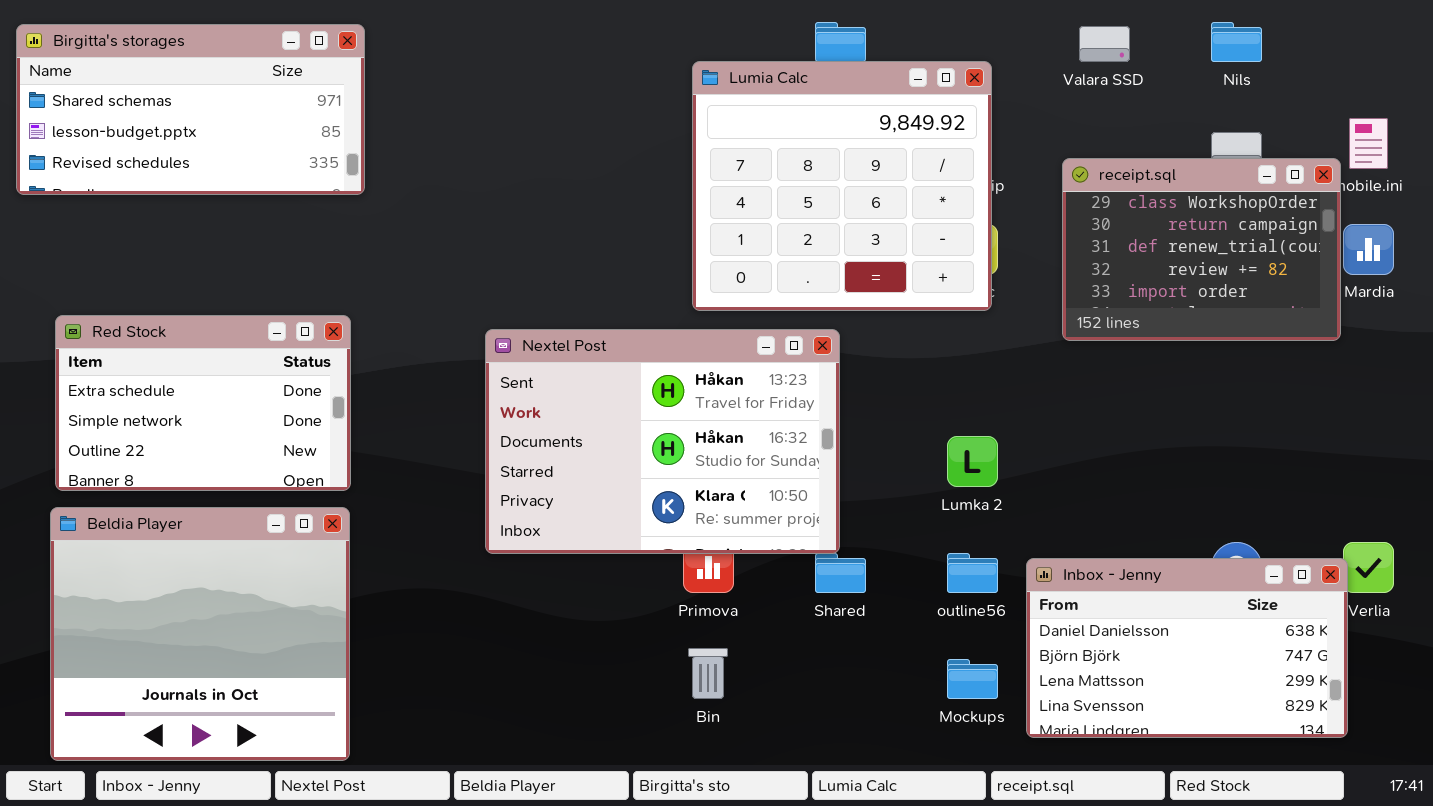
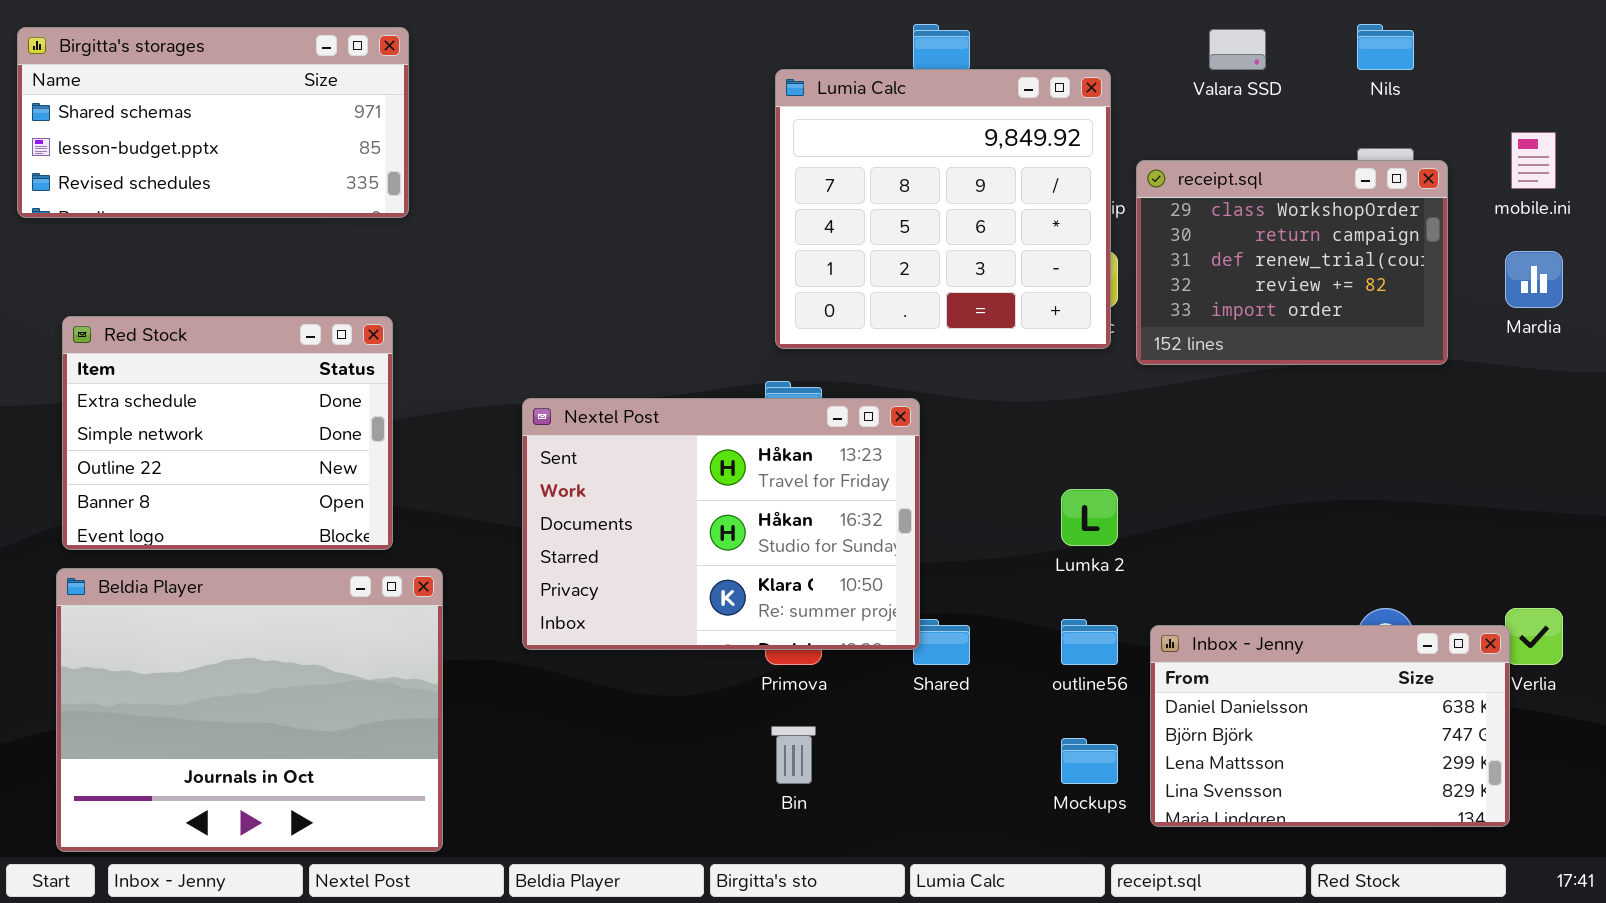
receipt.sql: [1062,158,1341,341] -> [1136,160,1448,365], moved
Red Stock: [55,315,351,491] -> [62,316,393,550], resized
Nextel Post: [485,329,840,554] -> [522,398,920,650], moved
Beldia Player: [50,507,350,761] -> [56,568,443,852], resized

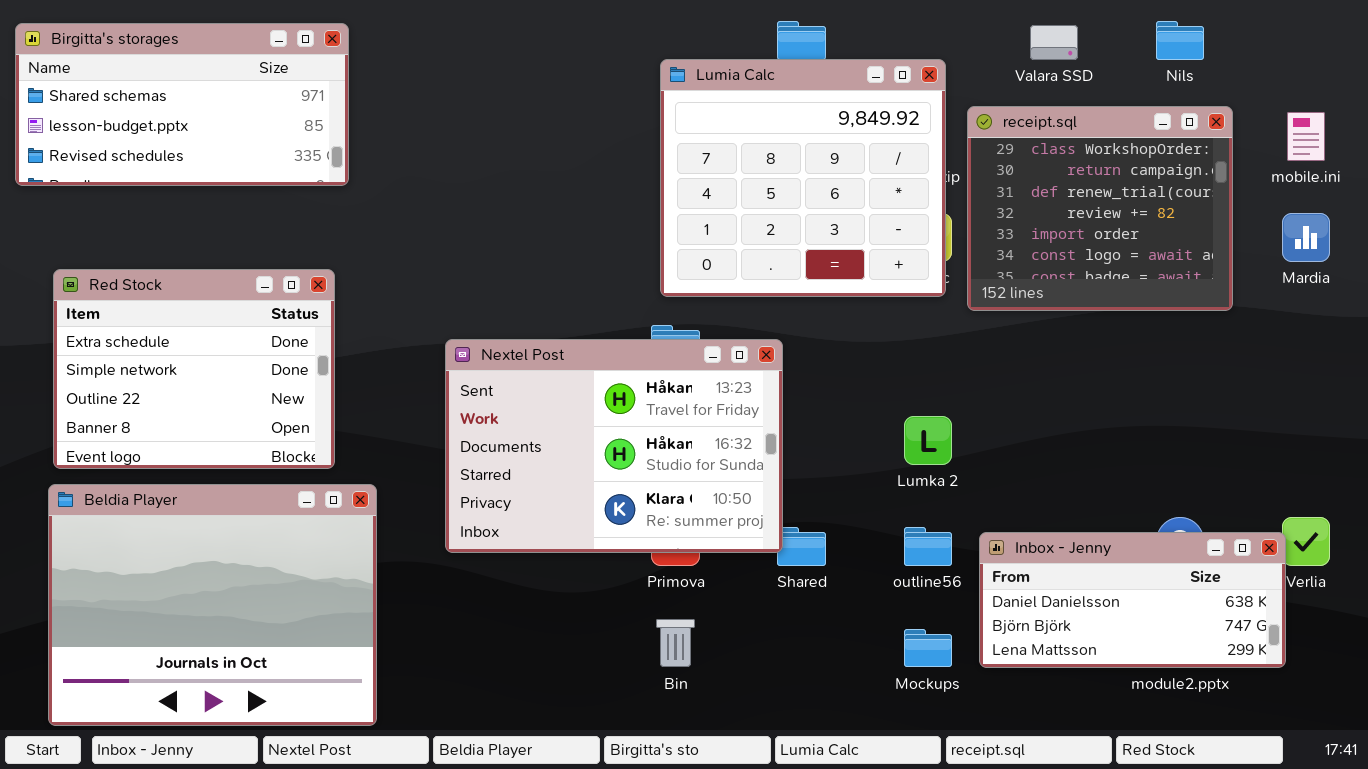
receipt.sql: [1136,160,1448,365] -> [967,106,1233,311], resized
Inbox - Jenny: [1150,625,1510,827] -> [979,532,1286,668], resized

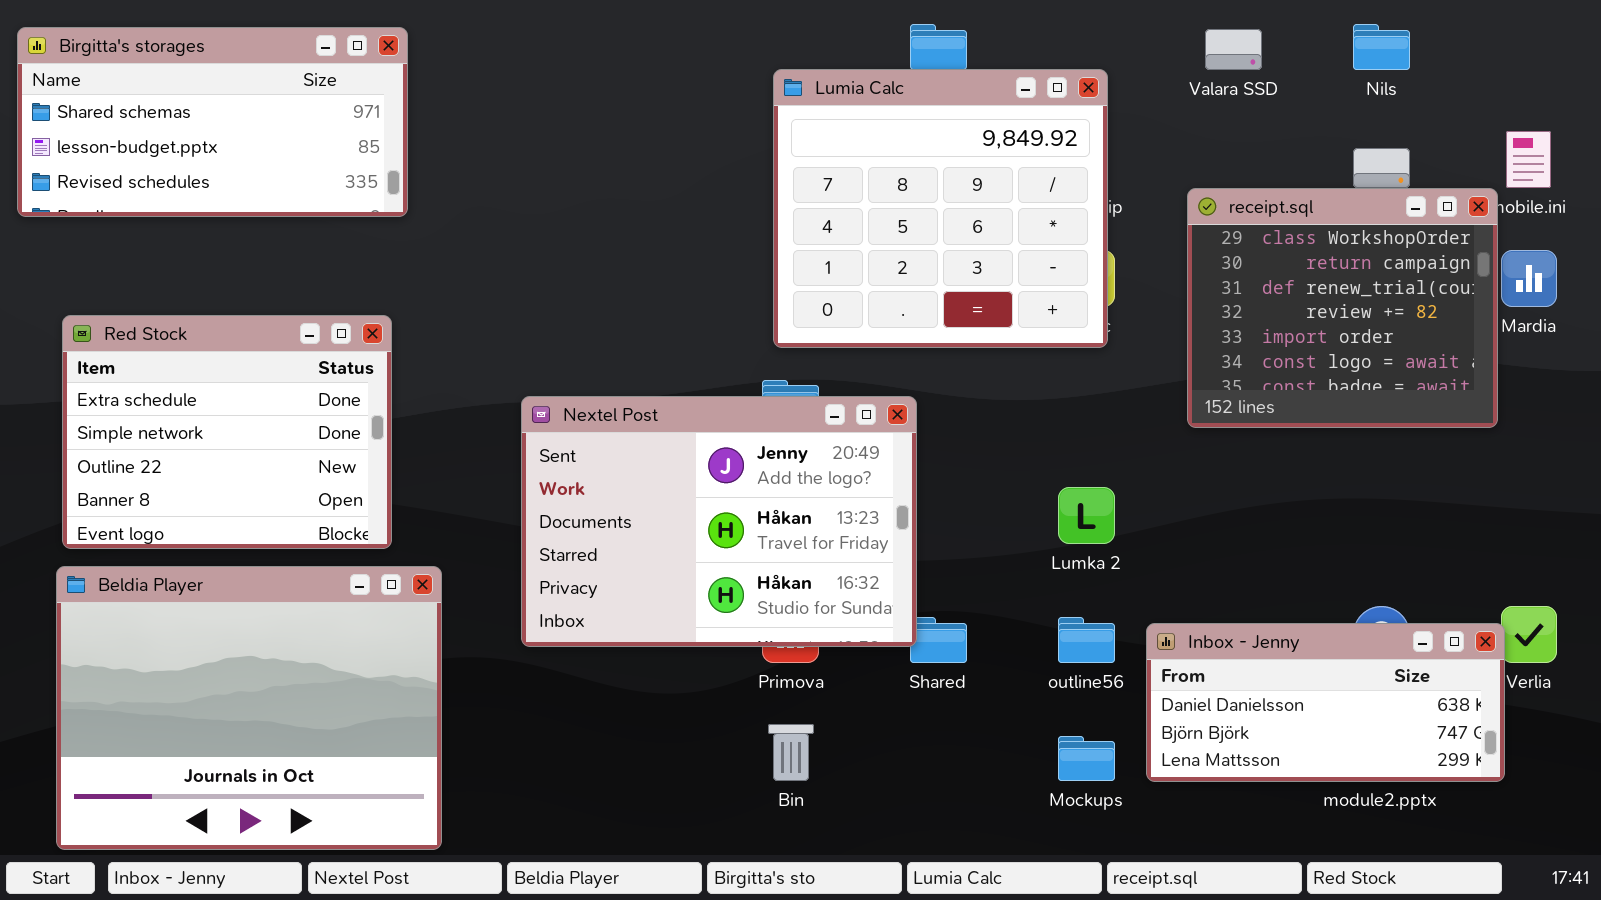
receipt.sql: [967,106,1233,311] -> [1187,188,1498,428], moved
Nextel Post: [445,339,783,553] -> [521,396,917,647], scrolled up 1 row

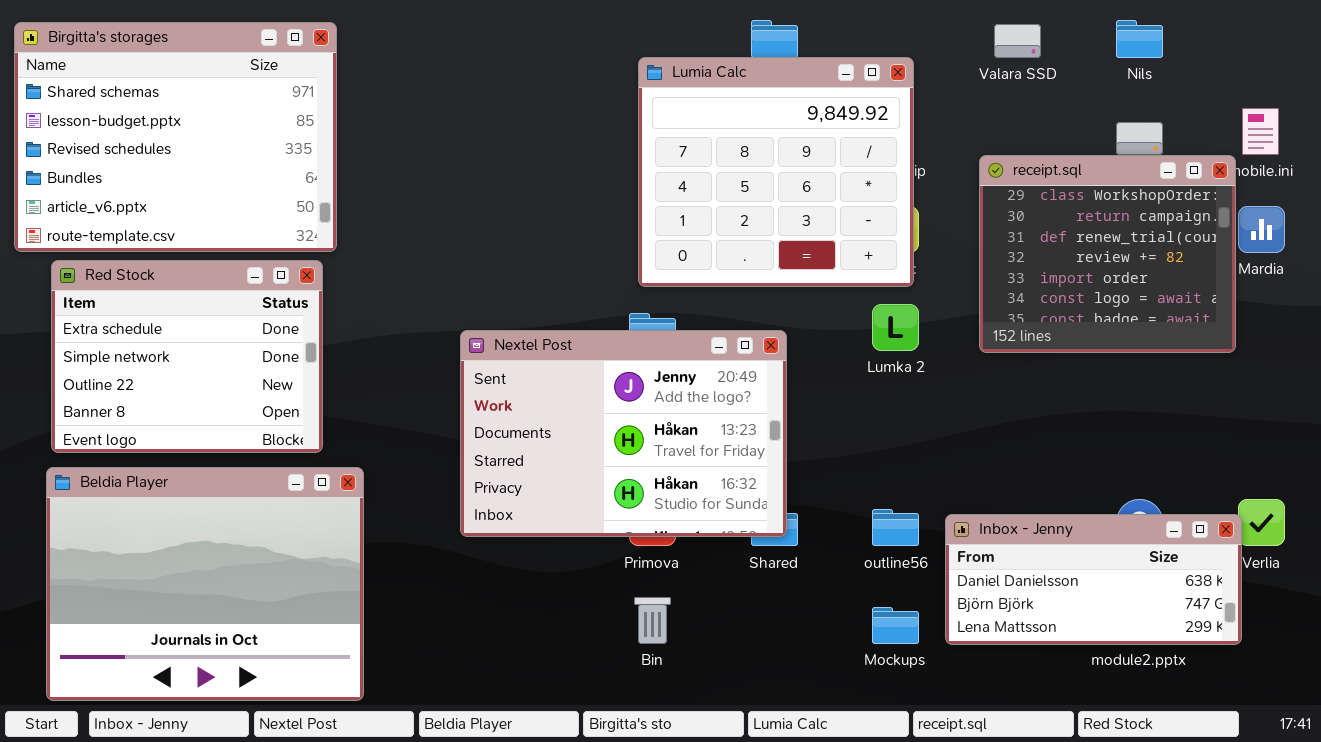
Birgitta's storages: [17,27,408,217] -> [14,22,337,252], resized
Nextel Post: [521,396,917,647] -> [460,330,787,537], moved
Lumka 2: [1058,487,1115,544] -> [872,304,919,351], moved

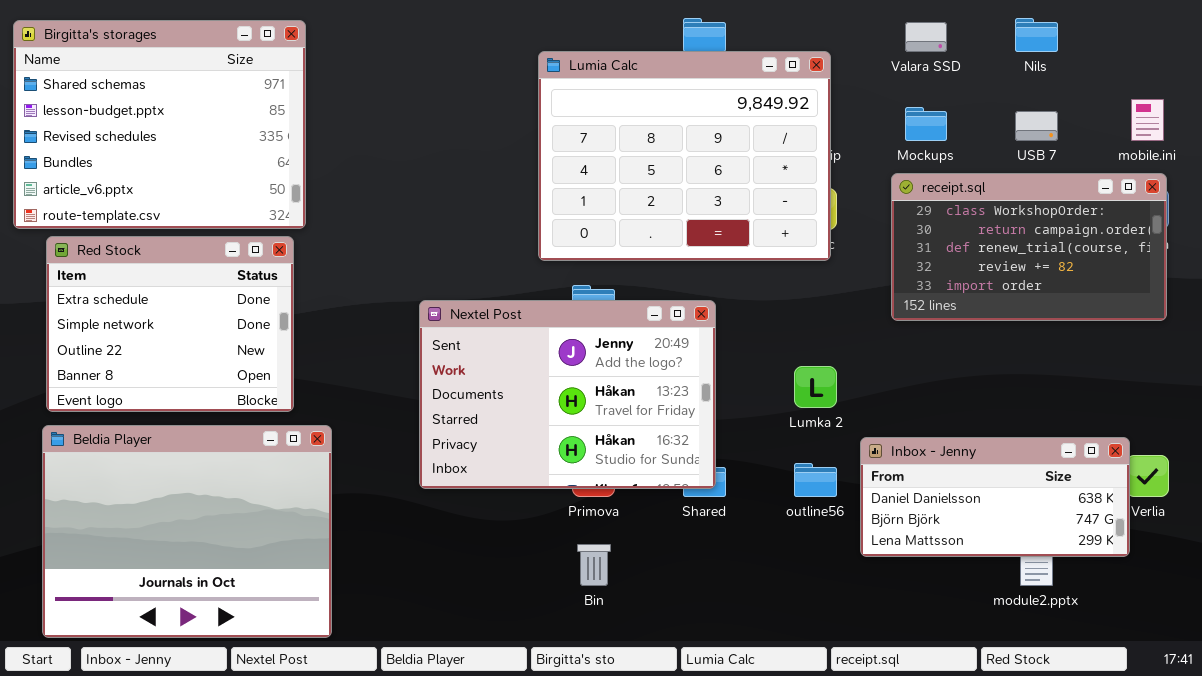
Lumia Calc: [638,57,914,287] -> [538,51,831,261], resized
receipt.sql: [979,155,1236,353] -> [891,173,1167,321], resized
Lumka 2: [872,304,919,351] -> [794,366,837,408], moved
Inbox - Jenny: [945,514,1242,645] -> [860,437,1130,557], moved
Mockups: [872,607,919,644] -> [905,107,947,141], moved

